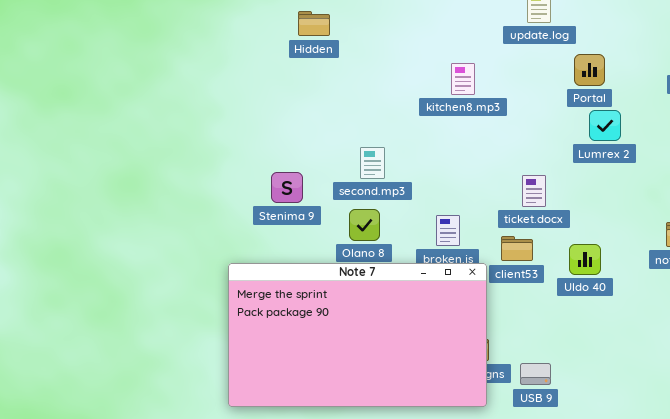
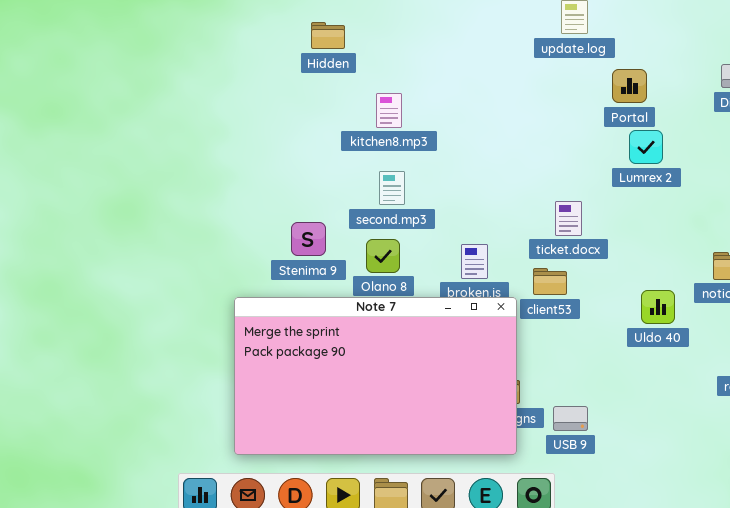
kitchen8.mp3: [451,63,475,95] -> [376,93,402,128], moved
Stenima 9: [271,172,303,203] -> [291,222,326,256], moved
Uldo 40: [569,244,601,275] -> [641,290,675,324], moved

